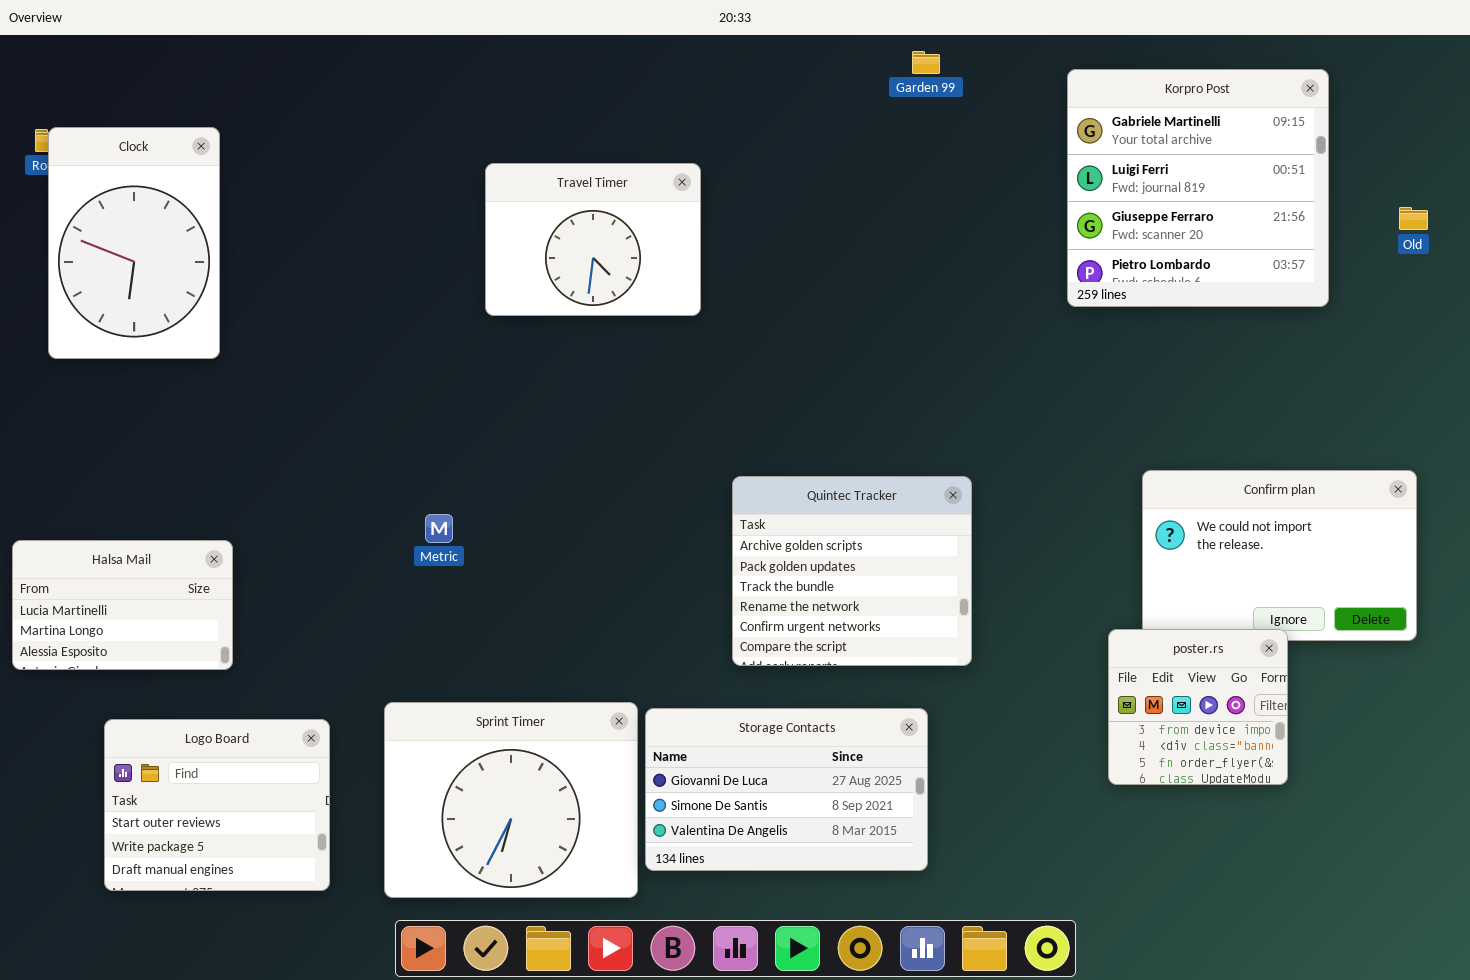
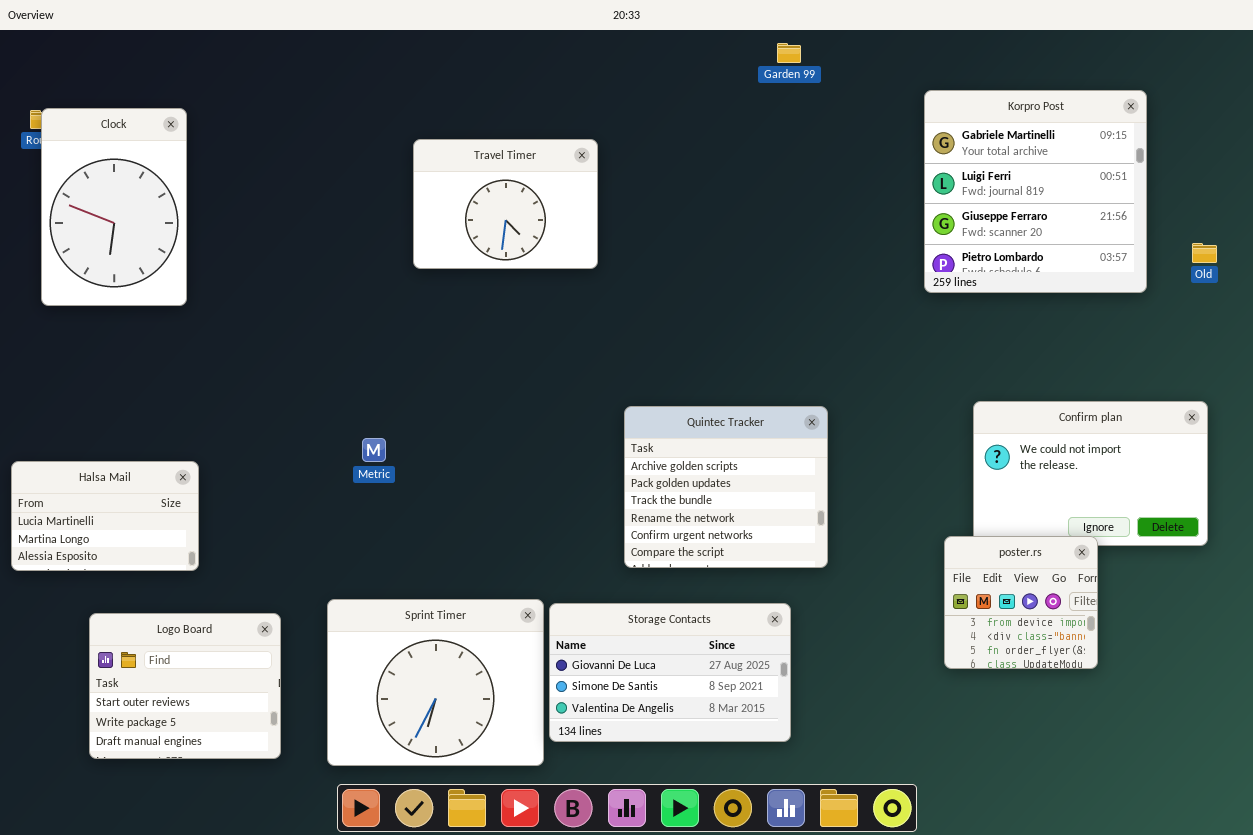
Korpro Post: [1067,69,1329,307] -> [924,90,1147,293], moved
Old: [1399,207,1428,230] -> [1192,243,1217,263], moved

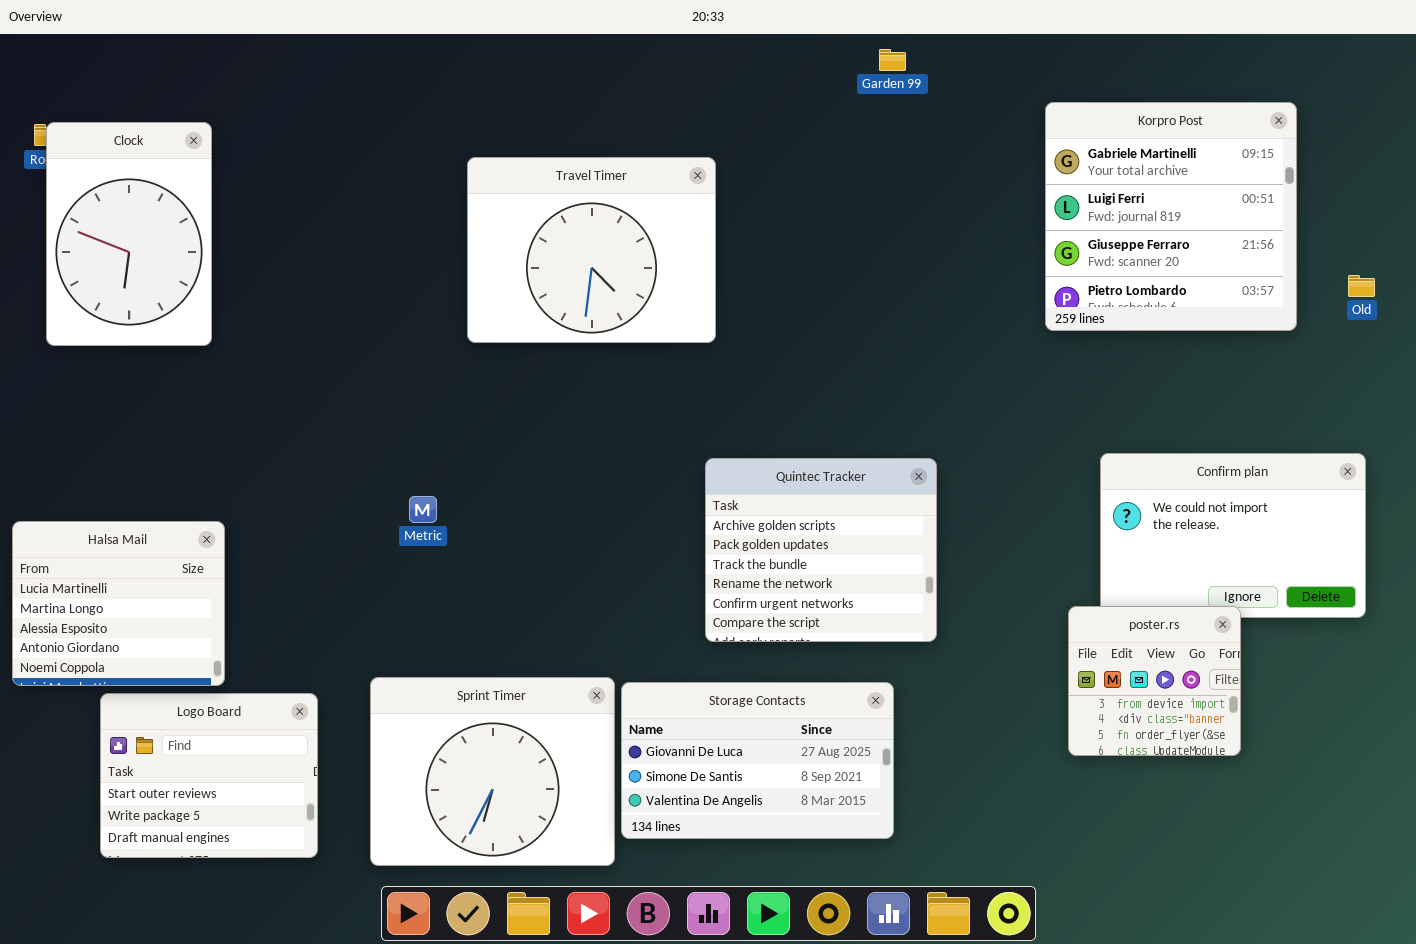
Travel Timer: [413,139,598,269] -> [467,157,716,343], resized
Halsa Mail: [11,461,199,571] -> [12,521,225,686], resized

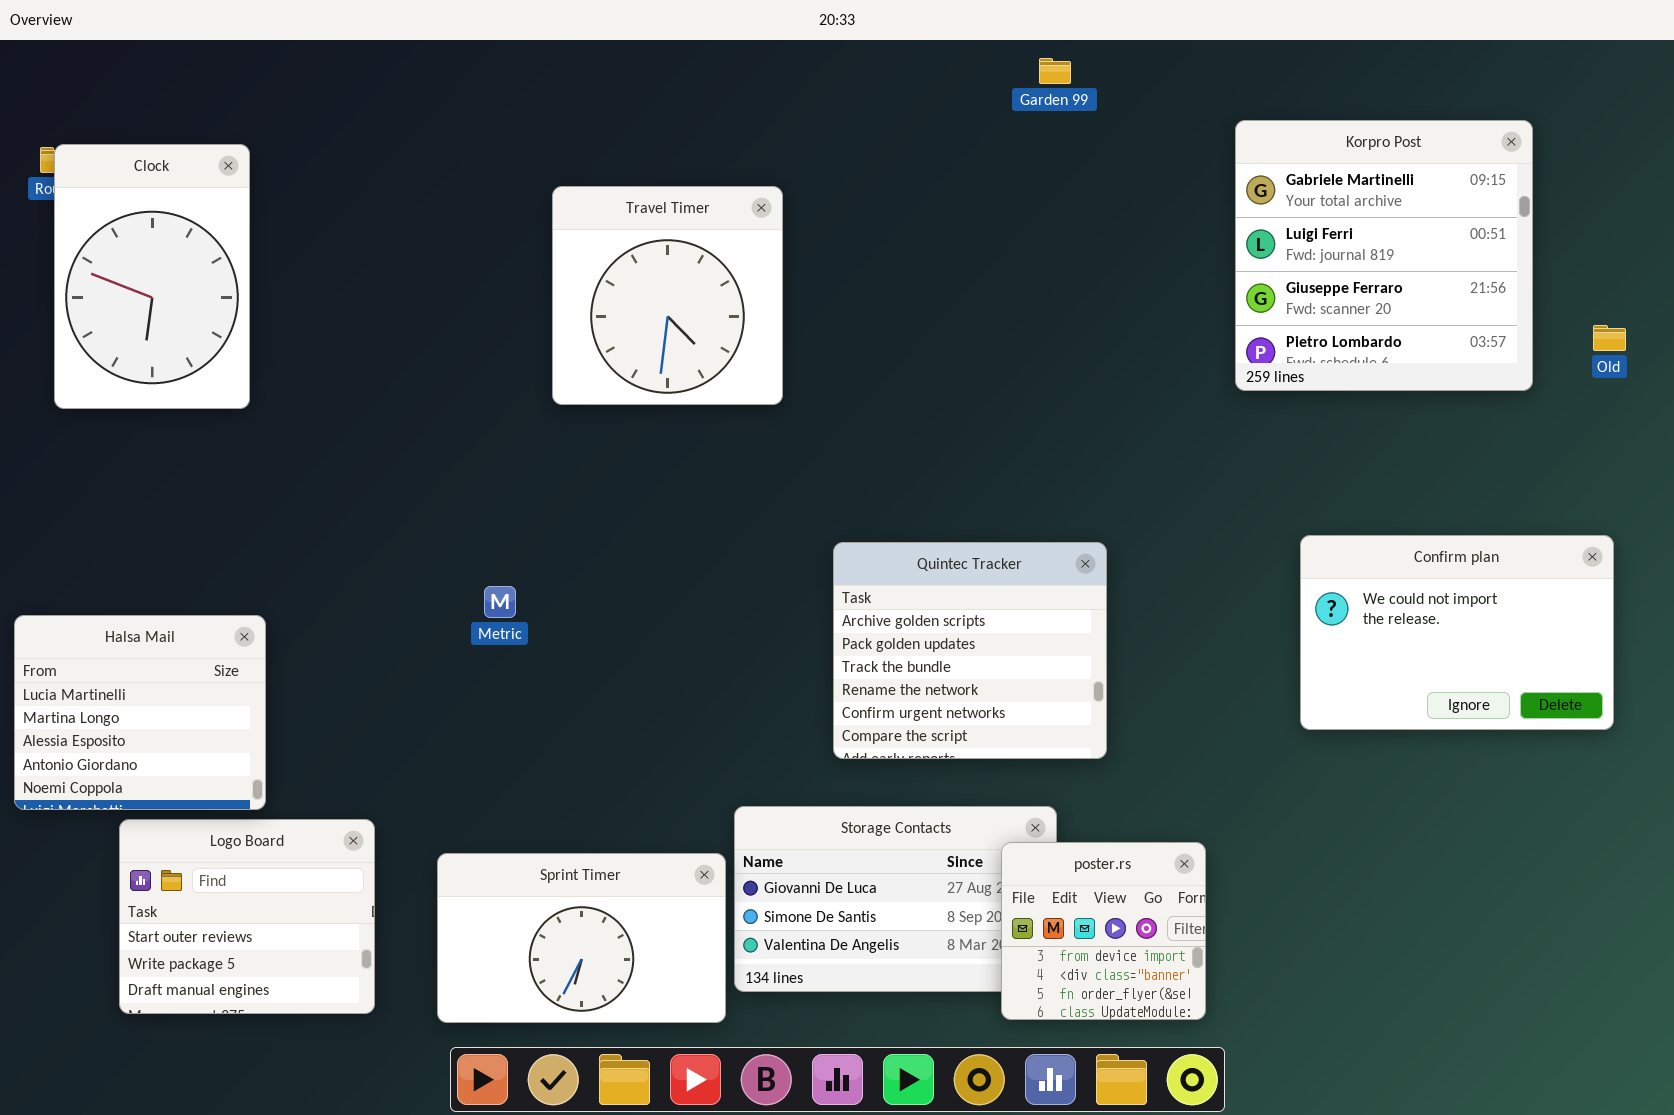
Travel Timer: [467,157,716,343] -> [552,186,783,405], resized
poster.rs: [1068,606,1241,756] -> [1001,842,1206,1020], moved
Sprint Timer: [370,677,615,866] -> [437,853,726,1023], resized

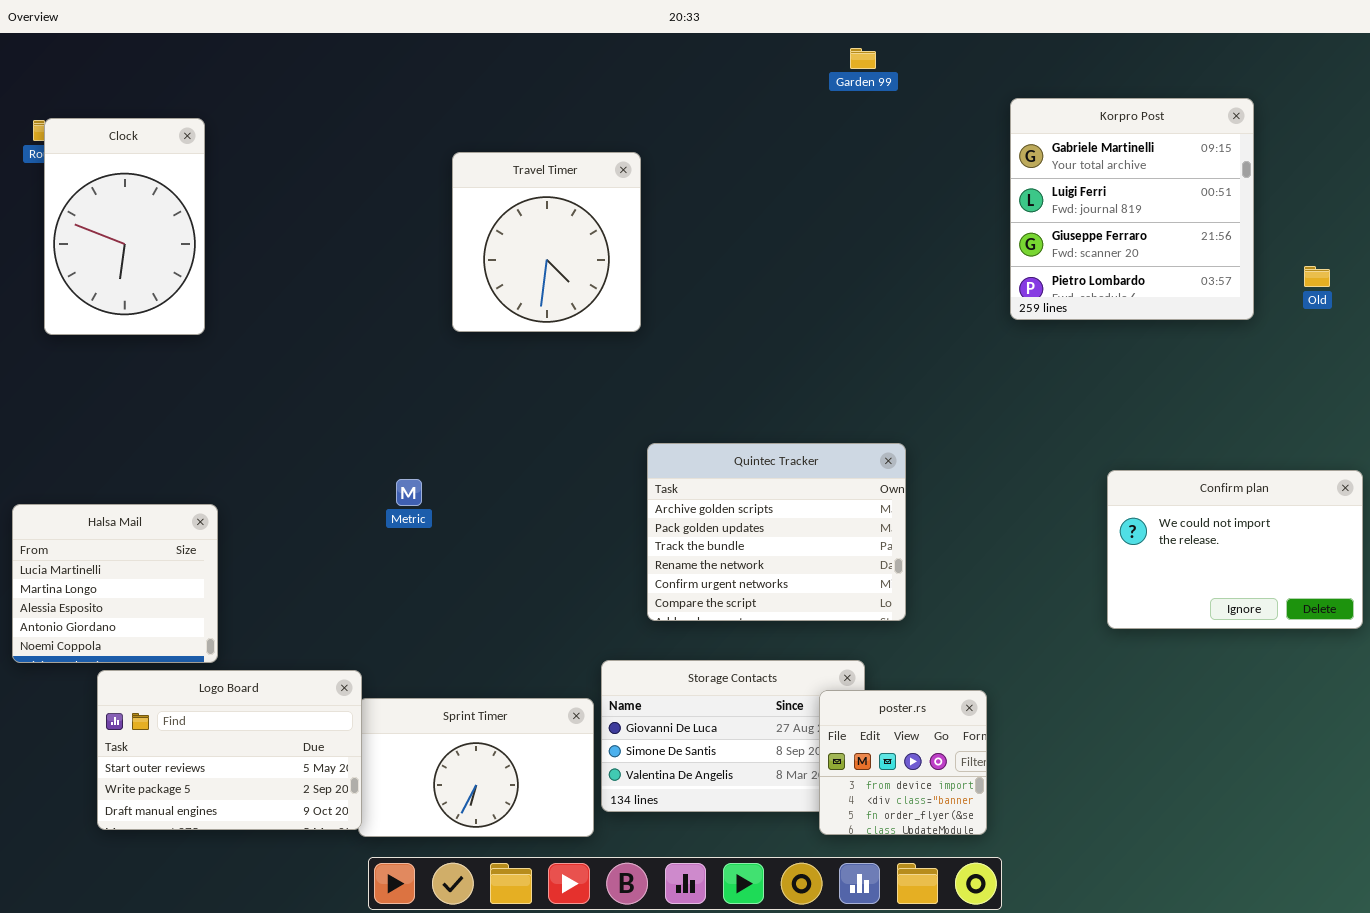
Confirm plan: [1300,535,1614,730] -> [1107,470,1363,629], moved
Quintec Tracker: [833,542,1107,759] -> [647,443,906,621], resized
Logo Board: [119,819,375,1014] -> [97,670,362,830], resized

